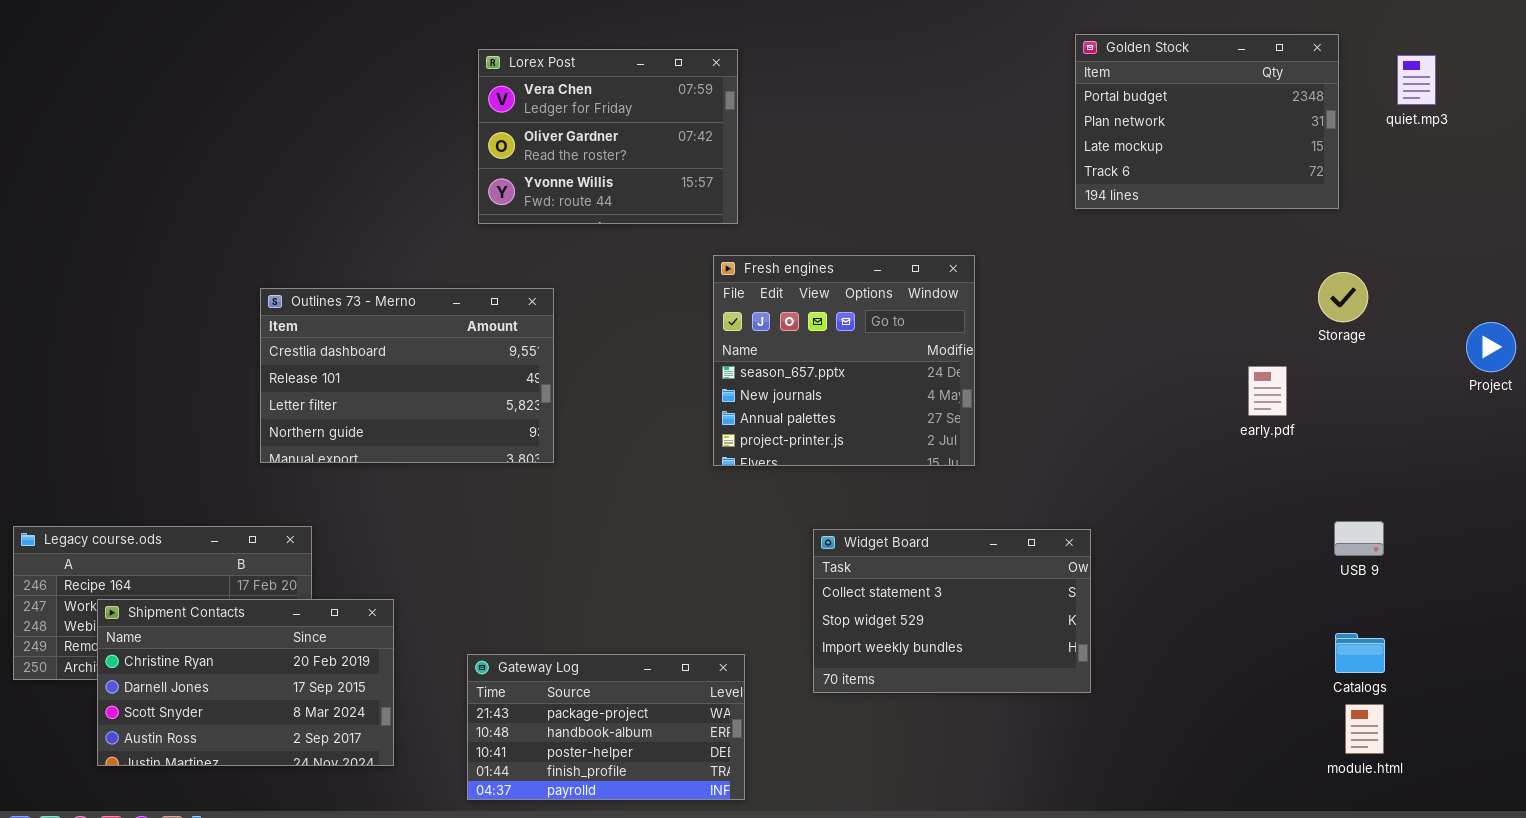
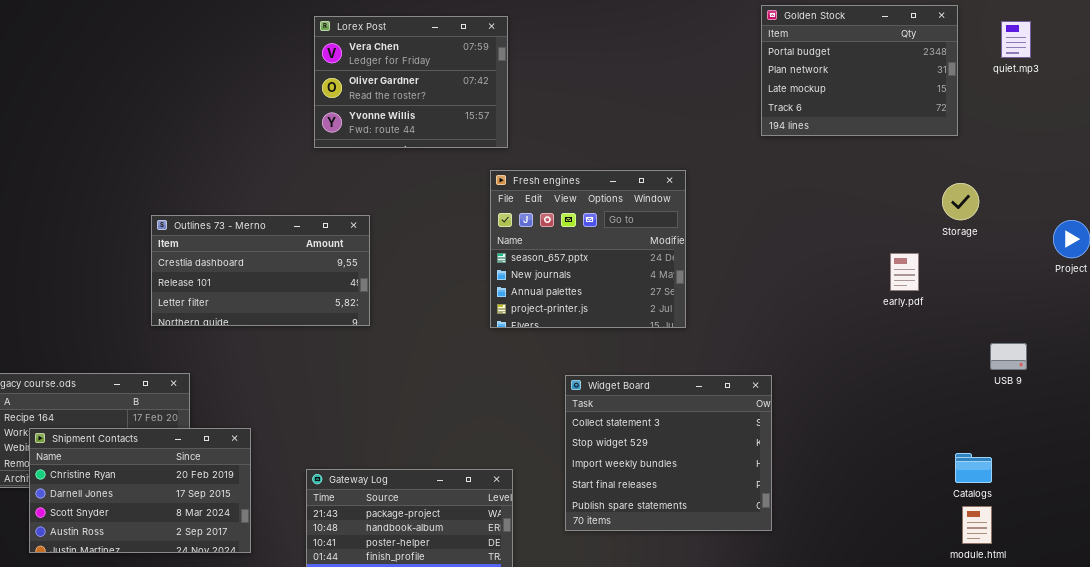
Outlines 73 - Merno: [260,288,554,463] -> [151,215,370,326], resized
USB 9: [1334,521,1384,556] -> [990,343,1027,370], moved
Widget Board: [813,529,1091,693] -> [565,375,772,531], resized

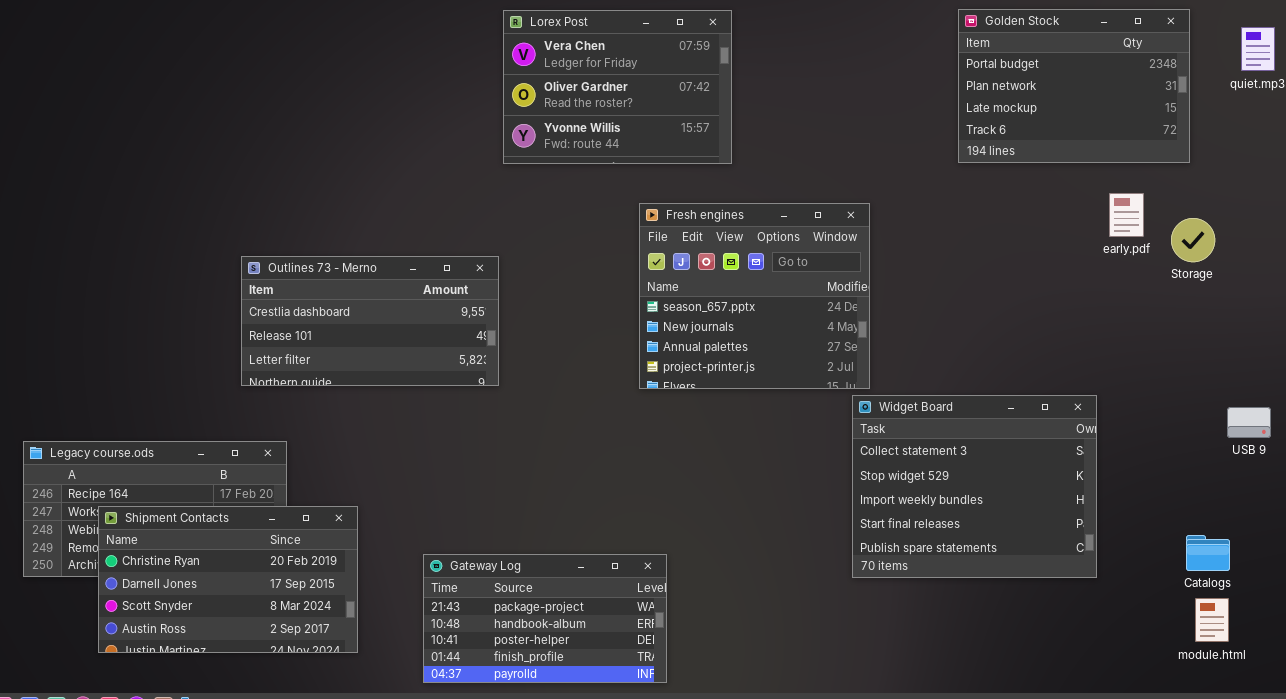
Lorex Post: [314,16,508,148] -> [503,10,732,164], moved
early.pdf: [890,253,919,291] -> [1109,193,1144,237], moved
Widget Board: [565,375,772,531] -> [852,395,1097,578], moved

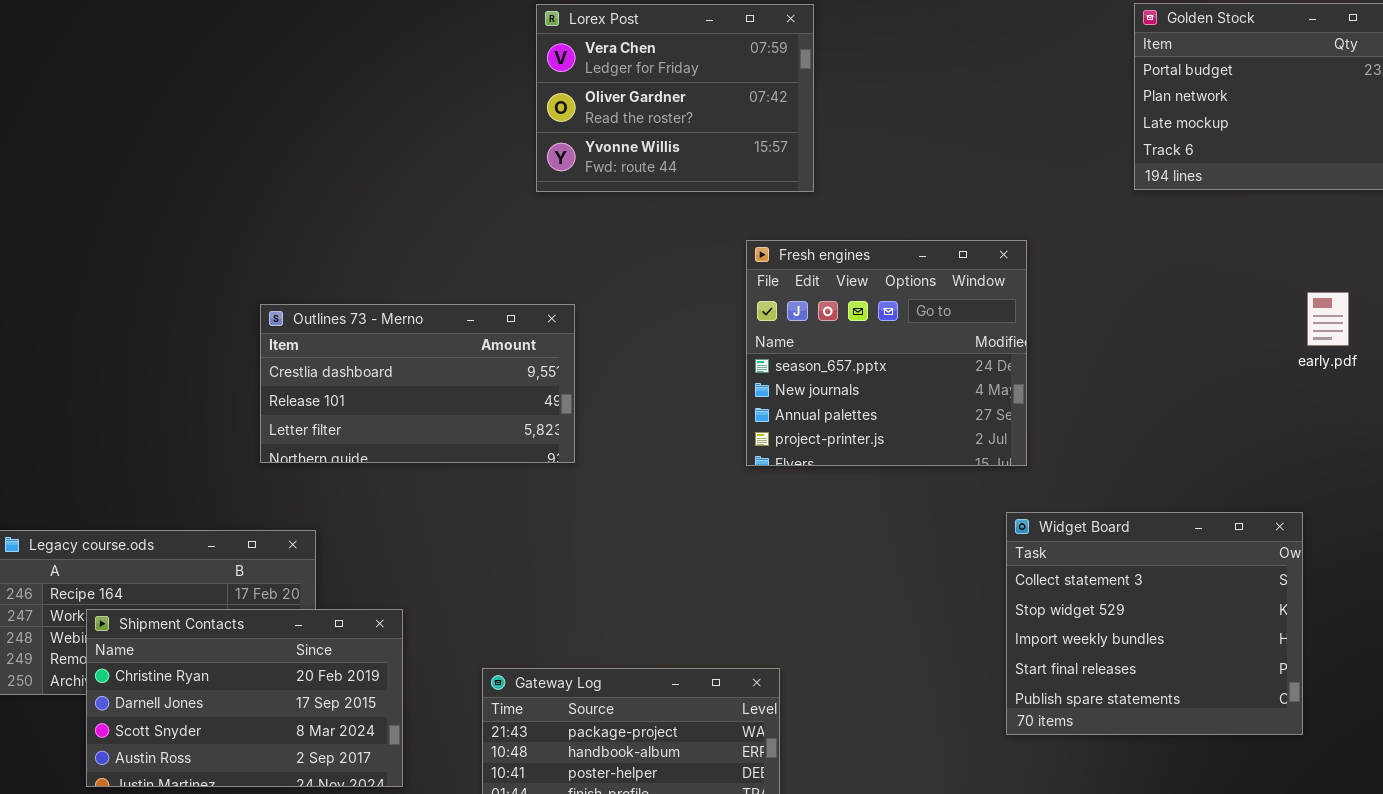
Lorex Post: [503,10,732,164] -> [536,4,814,192], moved
early.pdf: [1109,193,1144,237] -> [1307,292,1349,346], moved
Widget Board: [852,395,1097,578] -> [1006,512,1303,735], moved

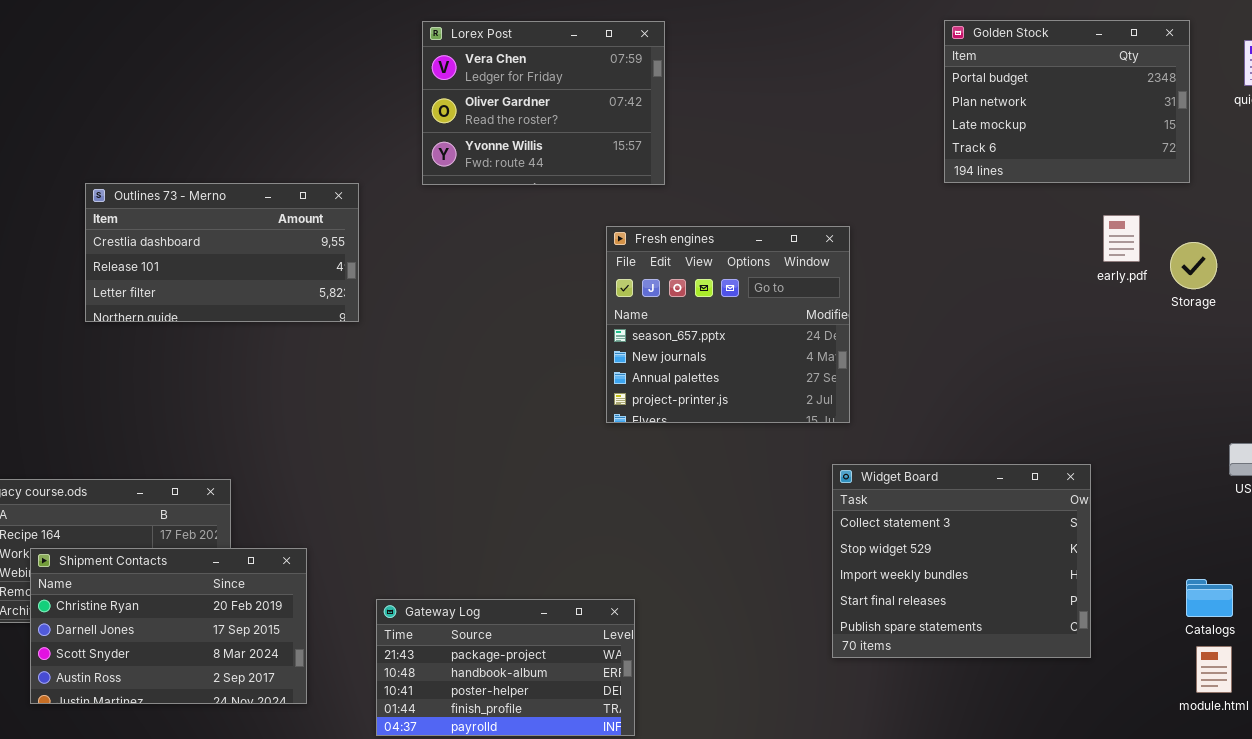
early.pdf: [1307,292,1349,346] -> [1103,215,1140,262], moved
Outlines 73 - Merno: [260,304,575,463] -> [85,183,359,322], moved

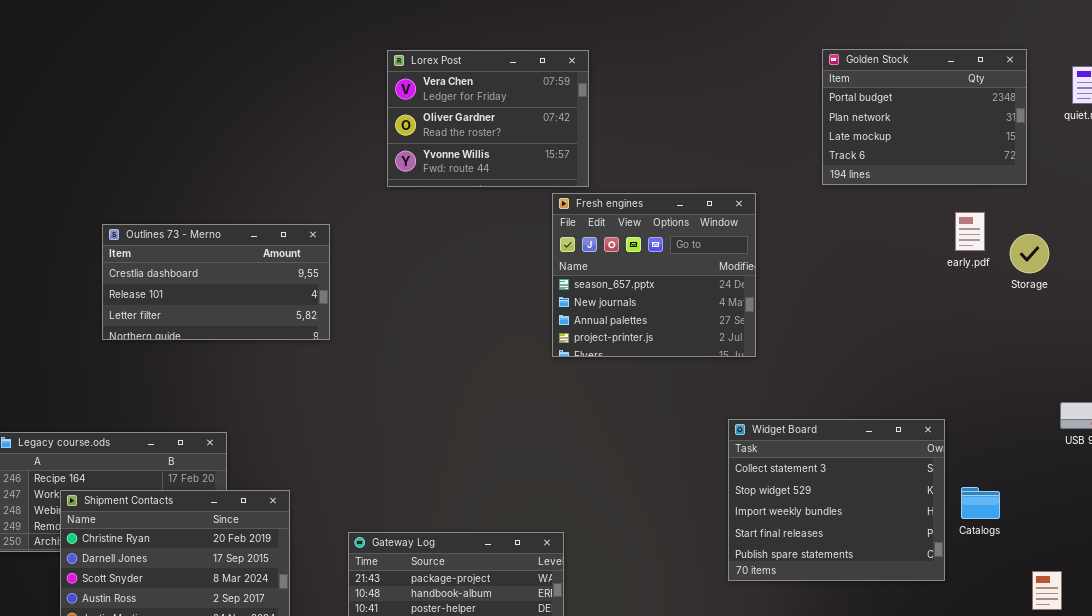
Outlines 73 - Merno: [85,183,359,322] -> [102,224,330,340], moved
Fresh engines: [606,226,850,423] -> [552,193,756,357], moved
Catalogs: [1186,579,1233,617] -> [961,487,1000,519], moved

